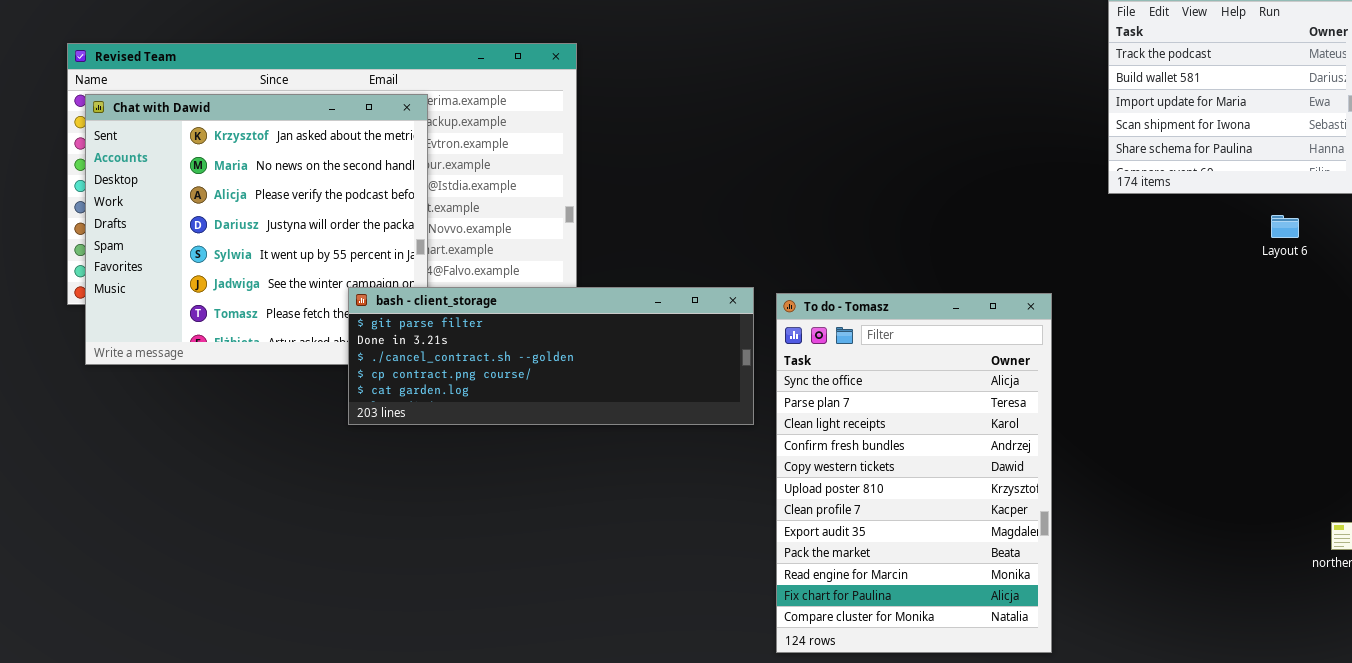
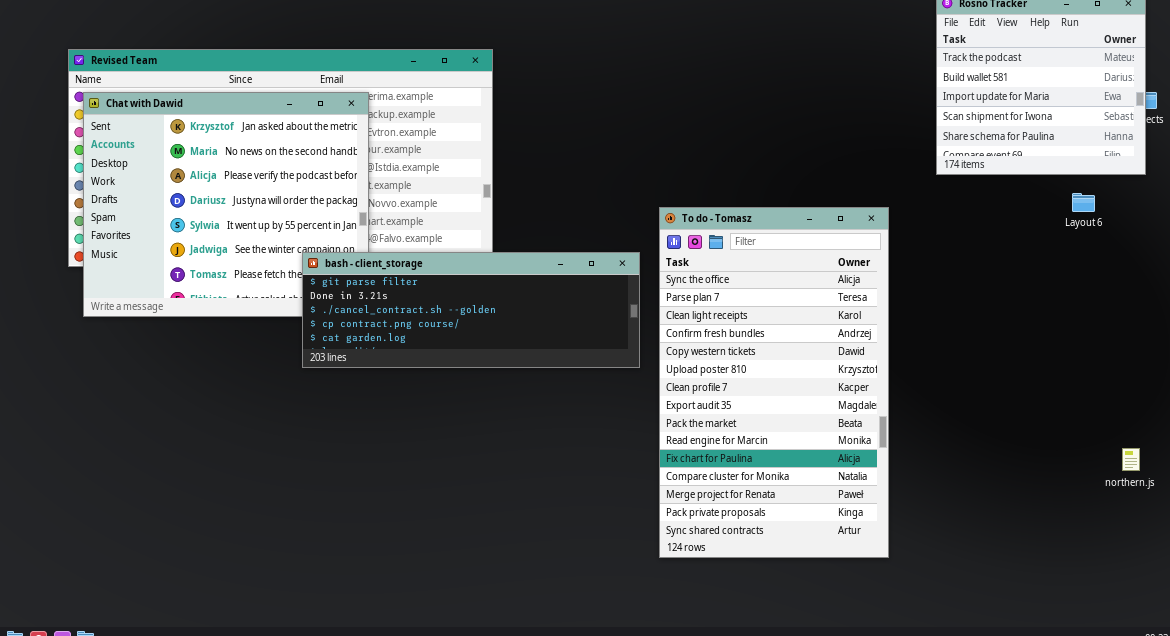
To do - Tomasz: [776,293,1052,653] -> [659,207,889,558], resized

